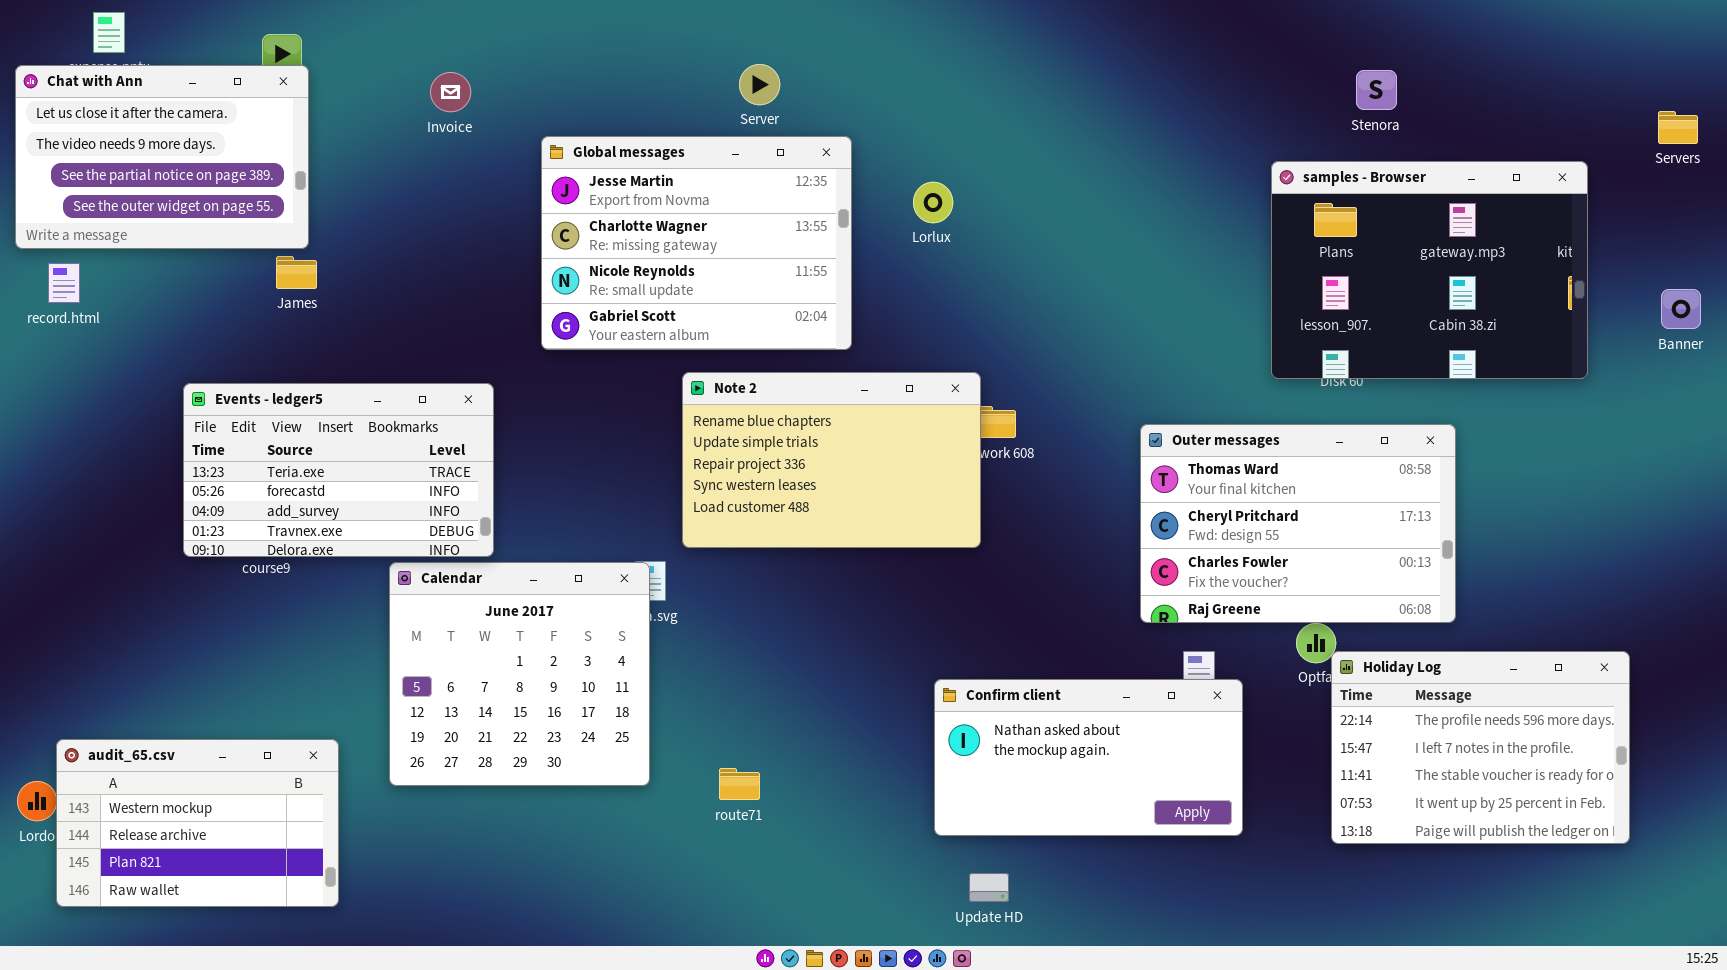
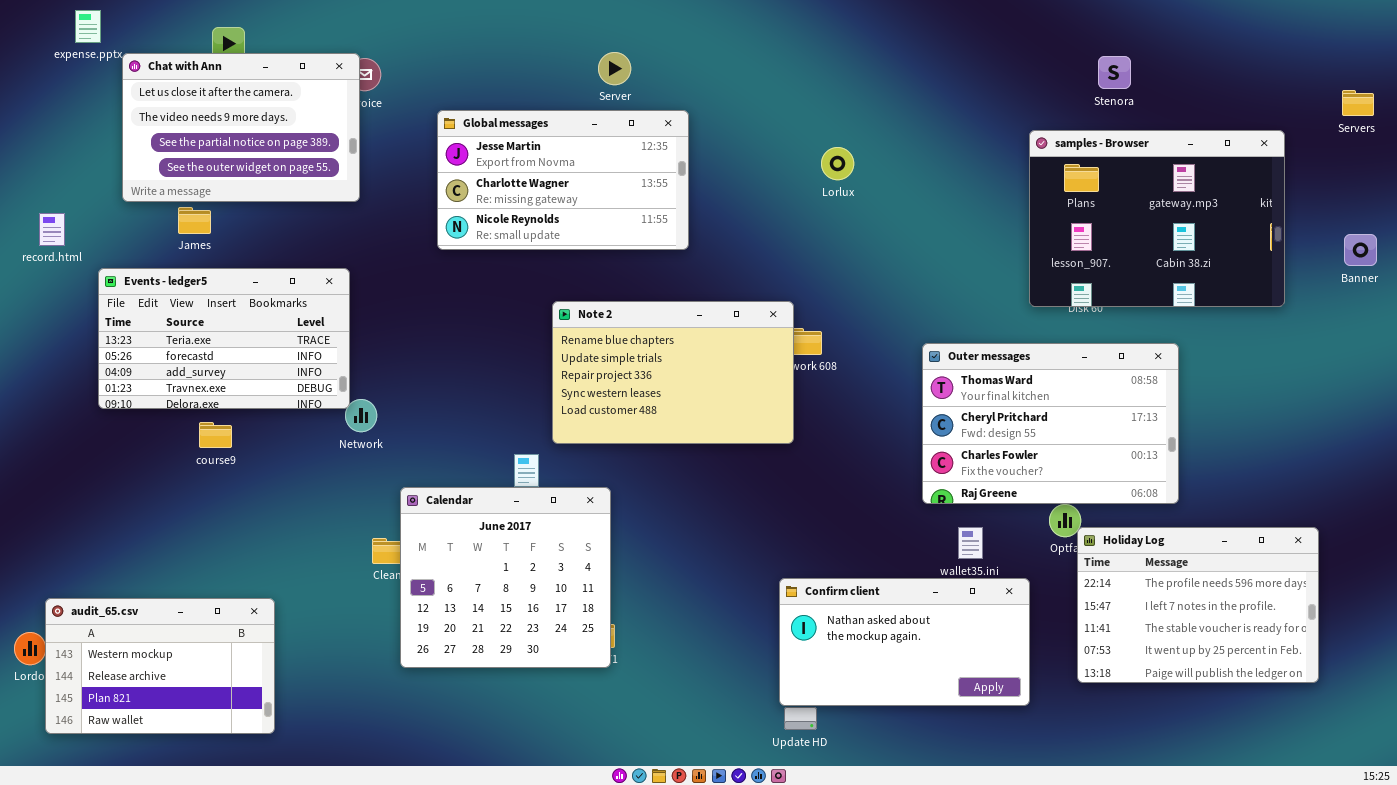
Chat with Ann: [15,65,309,249] -> [122,53,360,202], moved
Global messages: [541,136,852,350] -> [437,110,689,250], resized
Lorlux: [913,182,953,223] -> [821,147,854,180], moved
James: [276,256,317,289] -> [178,207,211,234], moved
Events - ledger5: [183,383,494,557] -> [98,268,350,409], moved
Calendar: [389,562,650,786] -> [400,487,611,668], moved
Confirm client: [934,679,1243,836] -> [779,578,1030,706], moved

